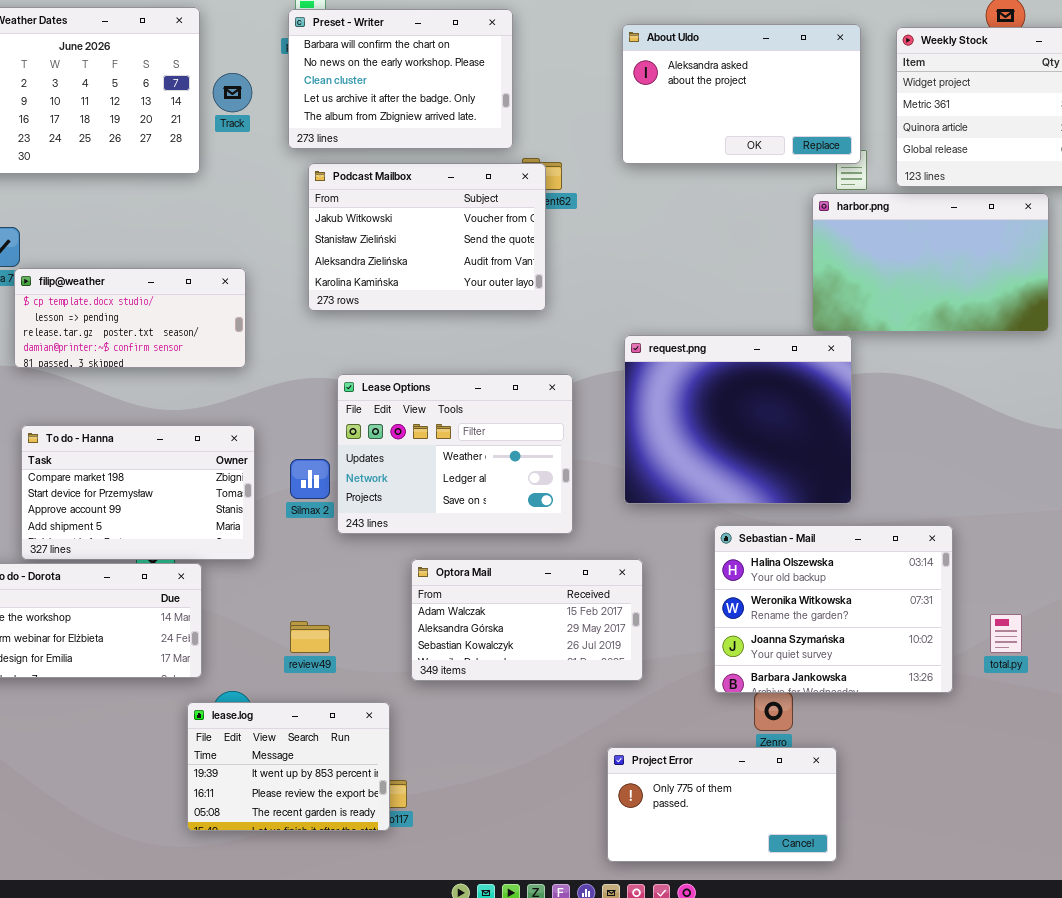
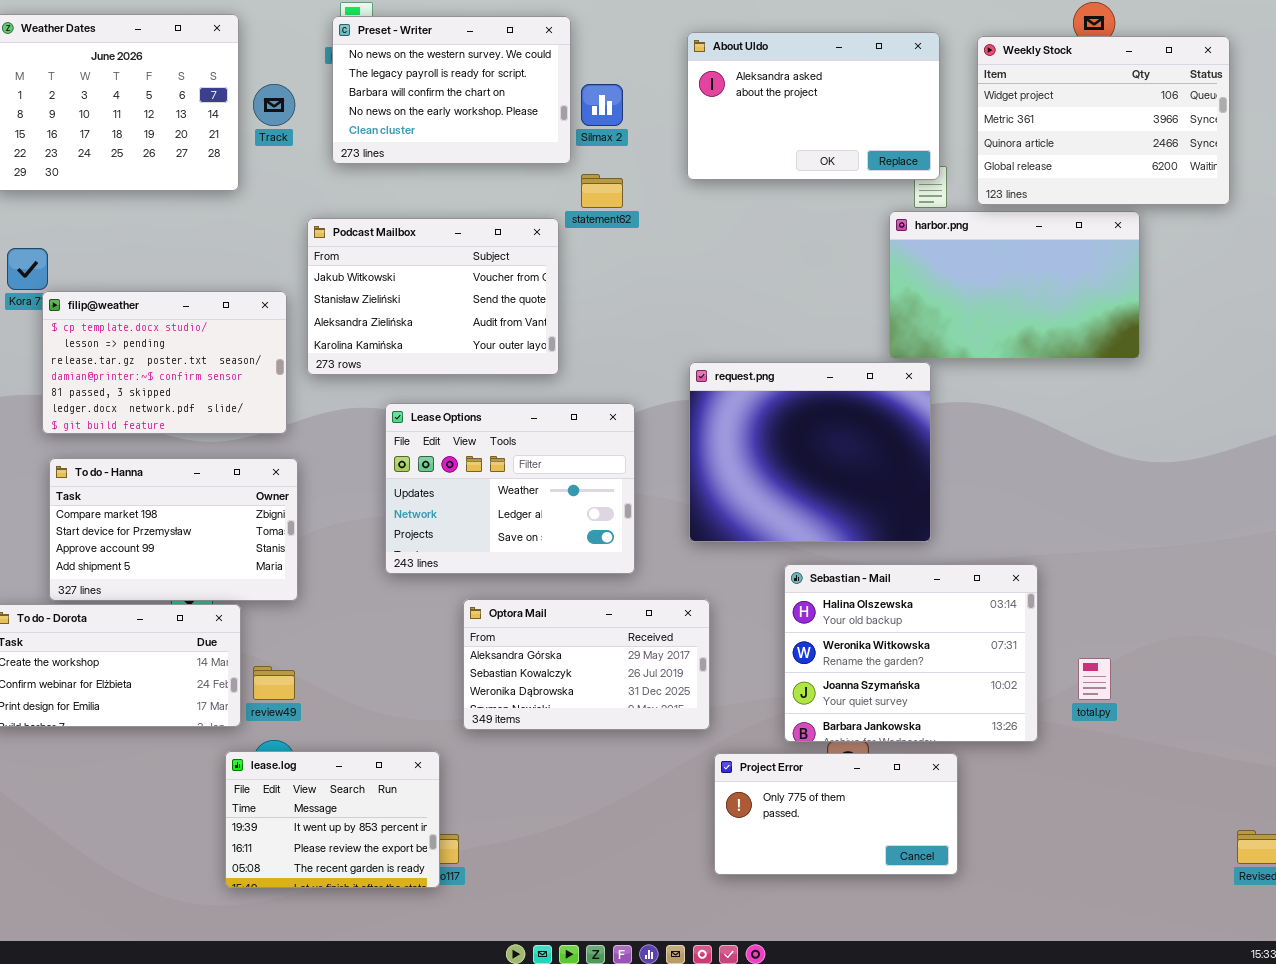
Preset - Writer: [288,9,513,149] -> [332,16,571,164], scrolled up 2 rows
Podcast Mailbox: [308,163,546,311] -> [307,218,559,375], moved
filip@weather: [14,268,246,368] -> [42,291,287,434], resized
Silmax 2: [290,459,330,499] -> [581,84,623,126], moved
Optora Mail: [411,559,643,681] -> [463,599,710,730], scrolled down 1 row
review49: [290,621,330,653] -> [253,666,295,700], moved
Project Error: [607,747,837,862] -> [714,753,958,875], moved

